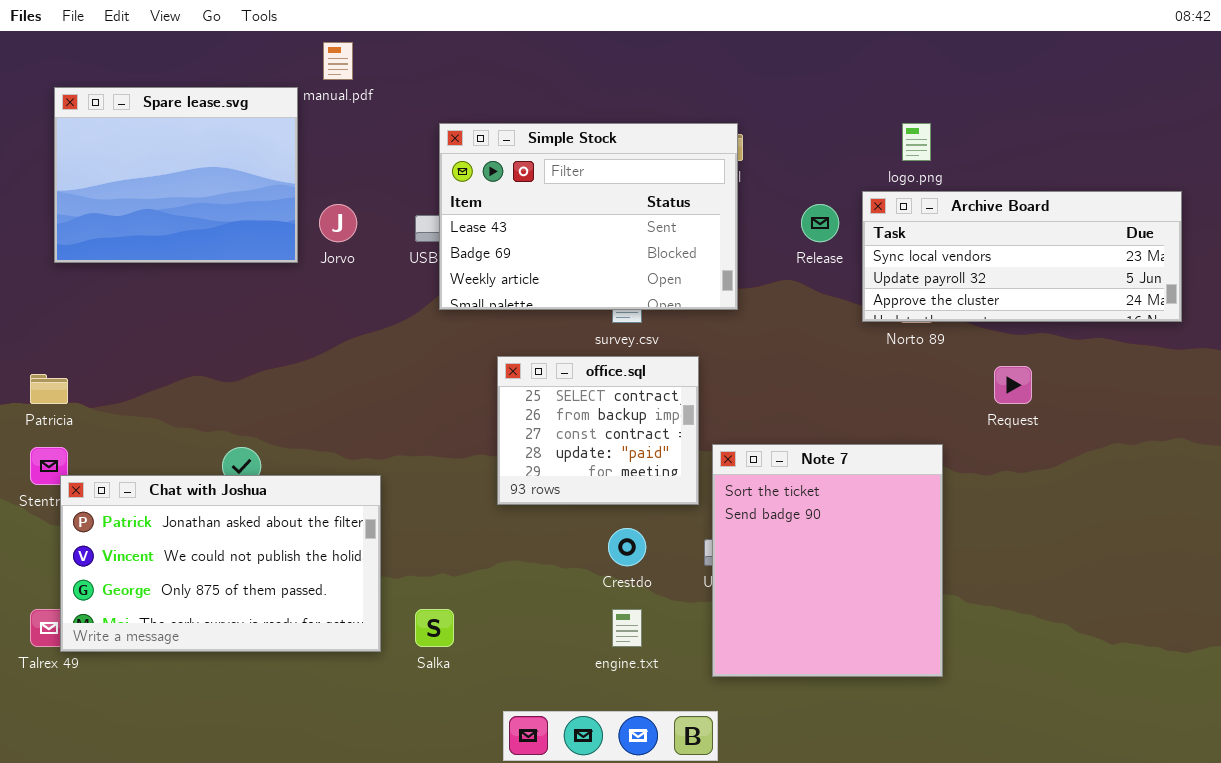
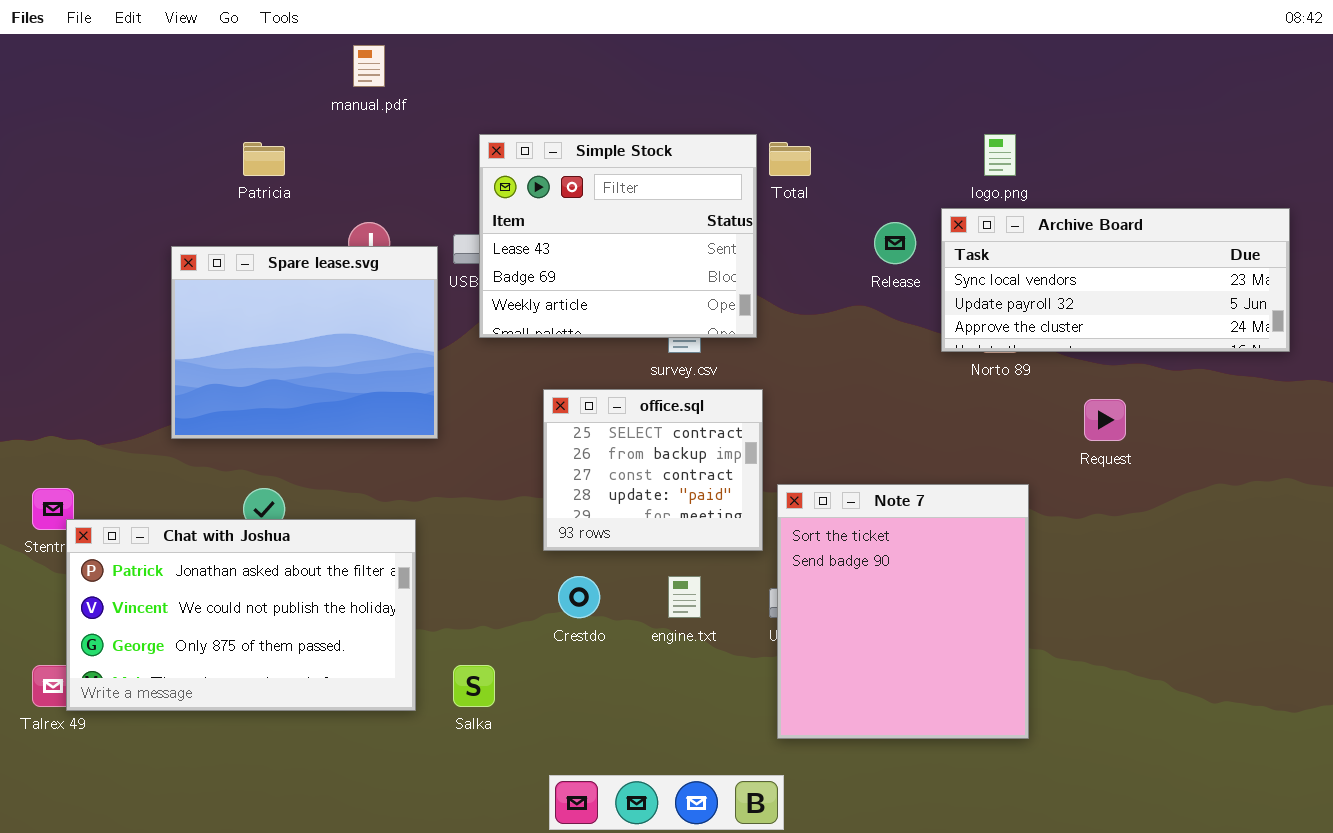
Spare lease.svg: [54,87,298,263] -> [171,246,438,439], moved
Simple Stock: [439,123,738,310] -> [479,134,757,338], resized
Patricia: [30,374,68,404] -> [243,142,285,176], moved
Crestdo: [608,528,646,566] -> [558,576,600,618], moved
engine.txt: [612,609,642,647] -> [668,576,701,618], moved

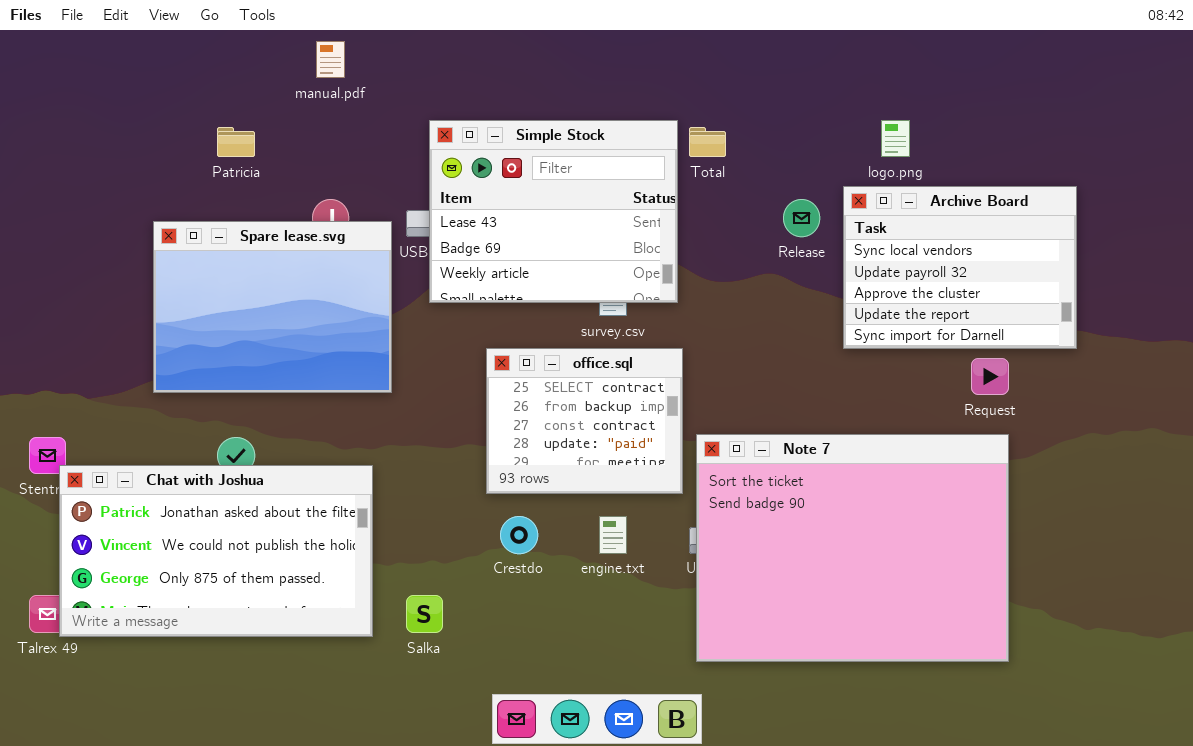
Archive Board: [941,208,1290,352] -> [843,186,1077,349], resized
Note 7: [777,484,1029,739] -> [696,434,1009,662], resized

